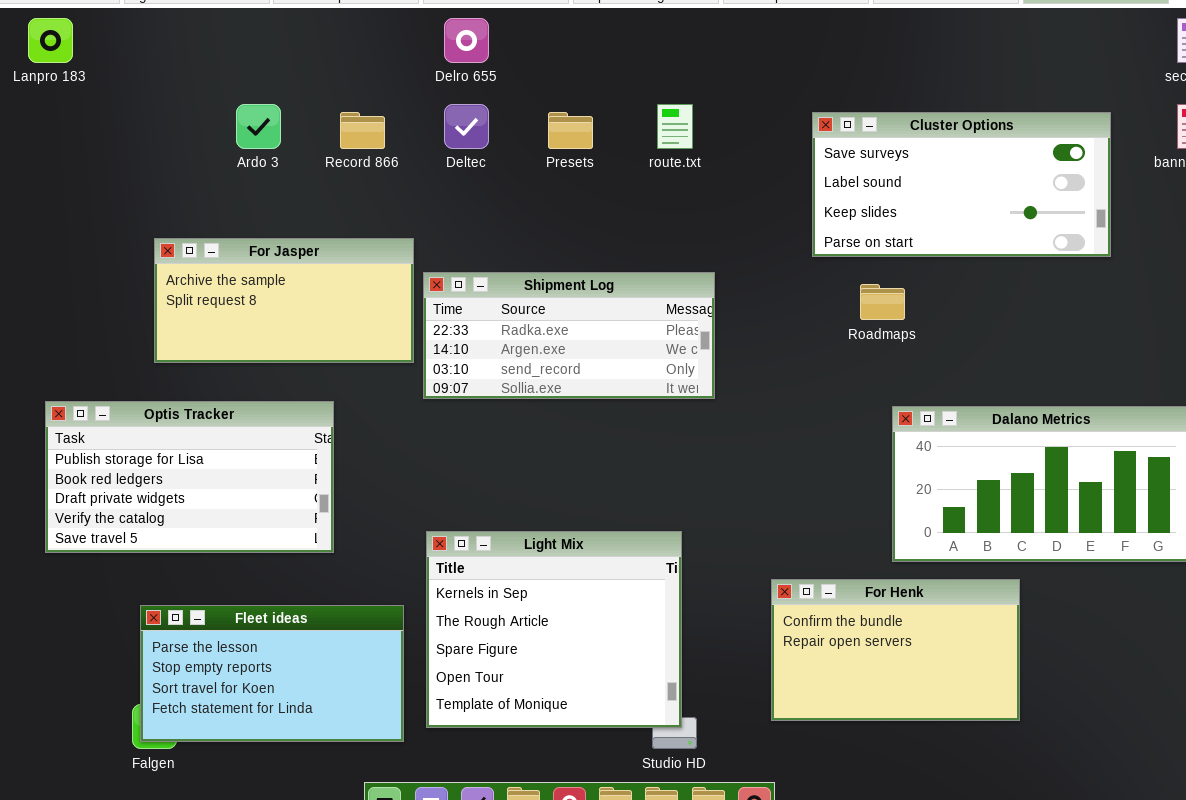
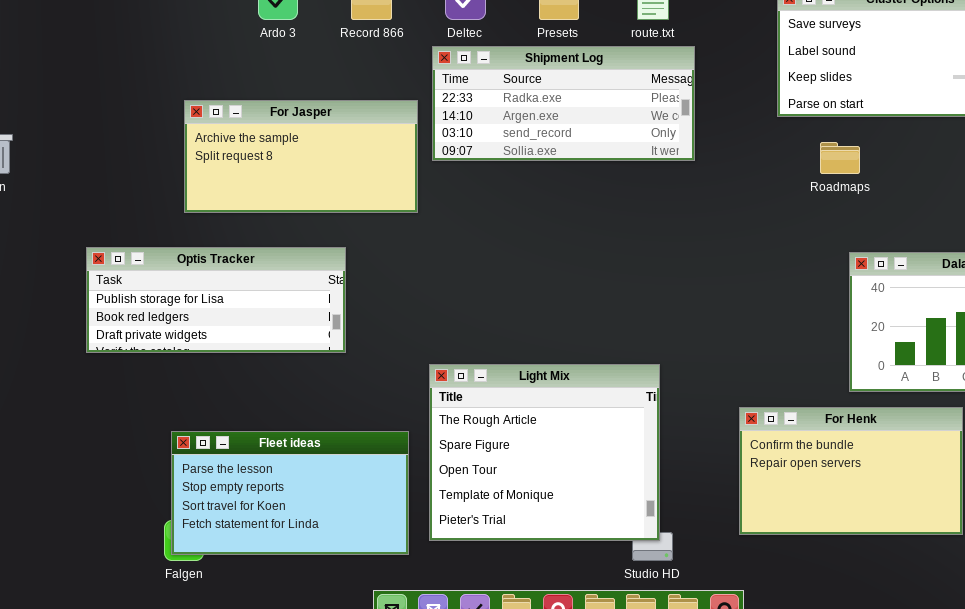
Shipment Log: [423,272,715,399] -> [432,46,695,161], moved
Optis Tracker: [45,401,334,553] -> [86,247,346,353], resized
Light Mix: [426,531,682,728] -> [429,364,660,541], scrolled down 1 row

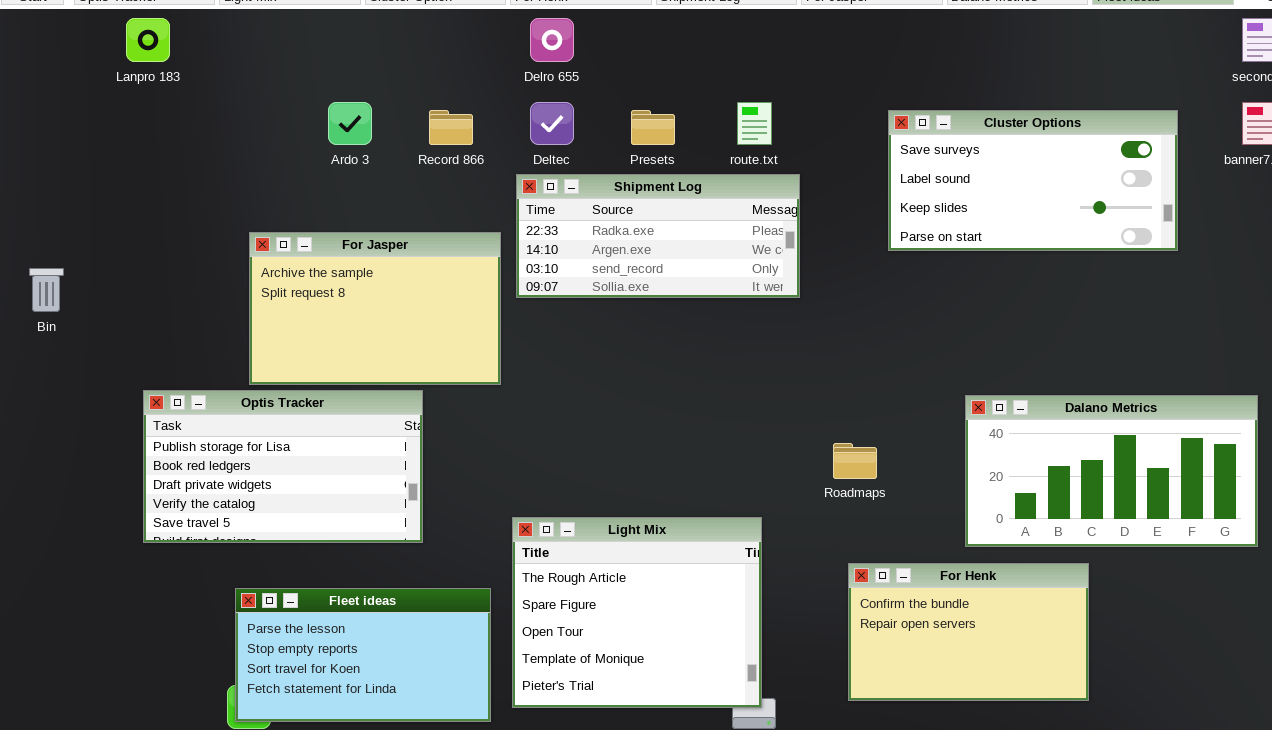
For Jasper: [184,100,418,213] -> [249,232,501,385], resized
Roadmaps: [820,142,860,174] -> [833,443,877,479], moved
Optis Tracker: [86,247,346,353] -> [143,390,423,543], resized

